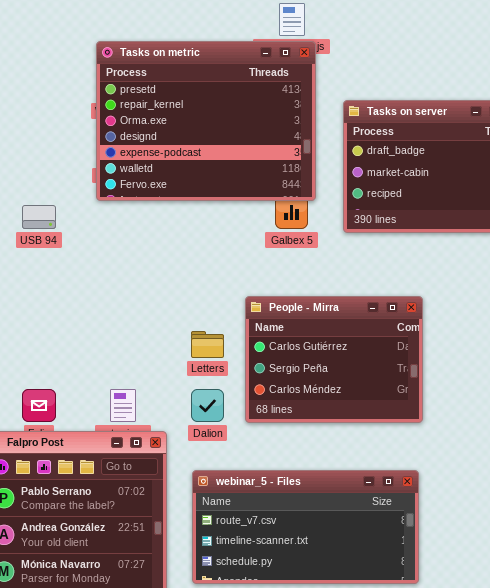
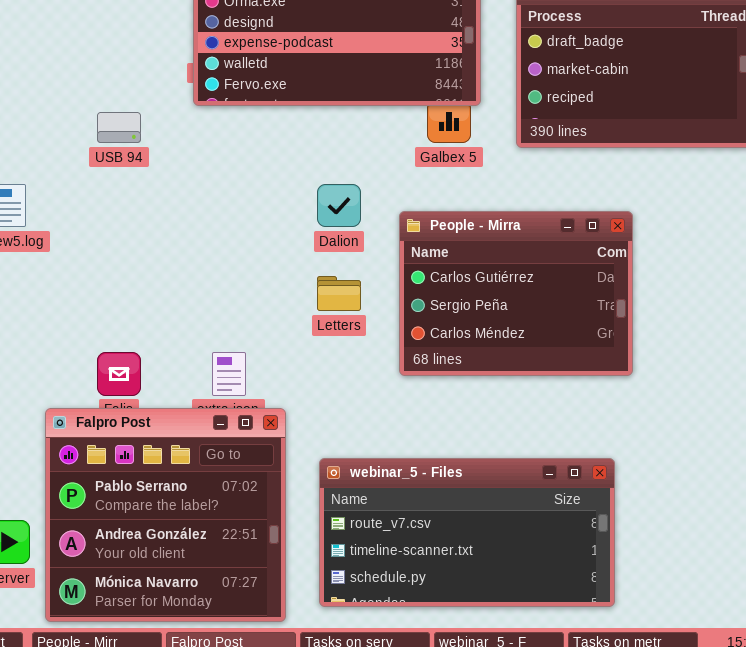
People - Mirra: [245,296,423,423] -> [399,211,633,376], moved
Dalion: [191,389,224,422] -> [317,184,361,227], moved

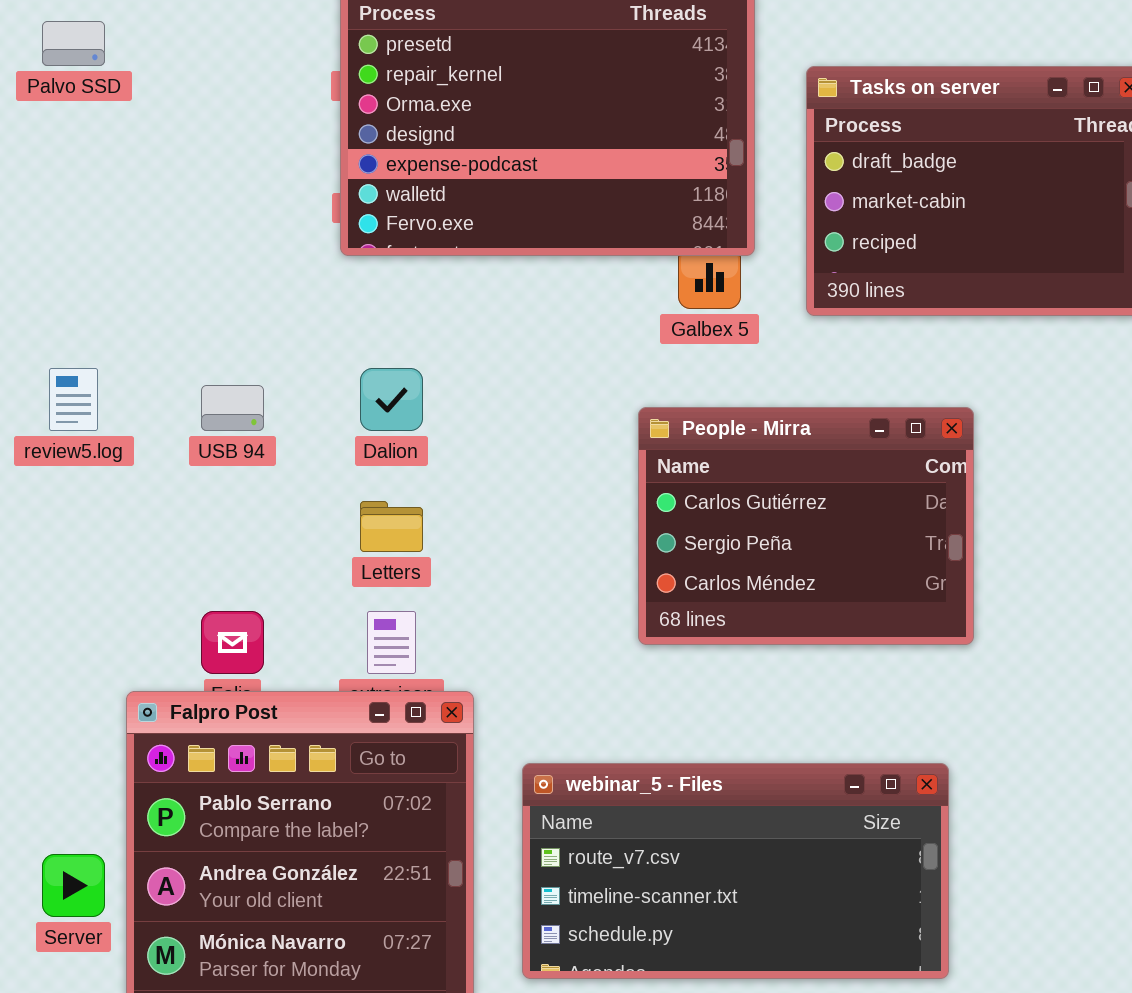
USB 94: [97,112,141,143] -> [201,385,264,431], moved
Dalion: [317,184,361,227] -> [360,368,423,431], moved
Letters: [317,276,361,311] -> [360,501,423,552], moved

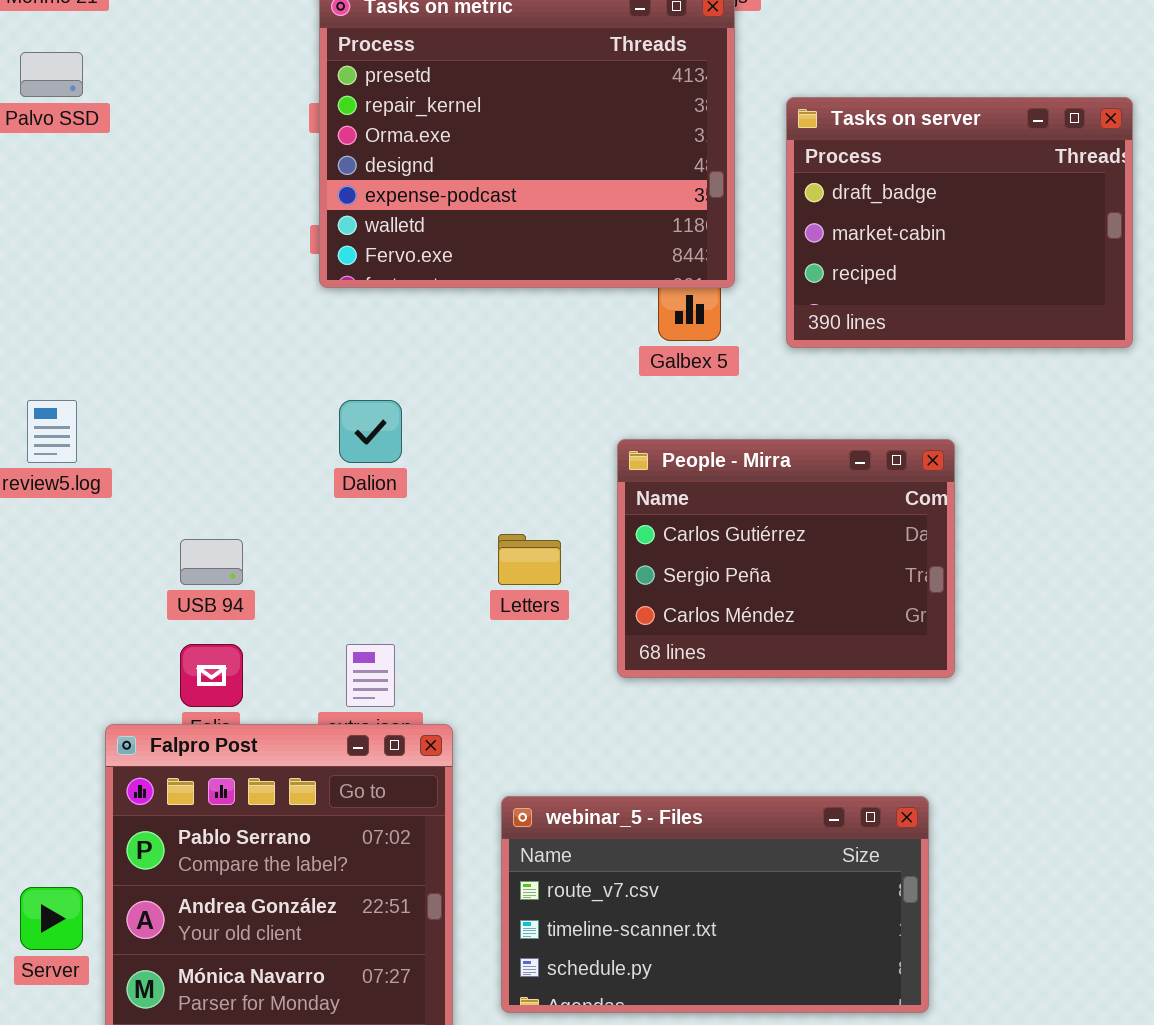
USB 94: [201,385,264,431] -> [180,539,243,585], moved
Letters: [360,501,423,552] -> [498,534,561,585], moved

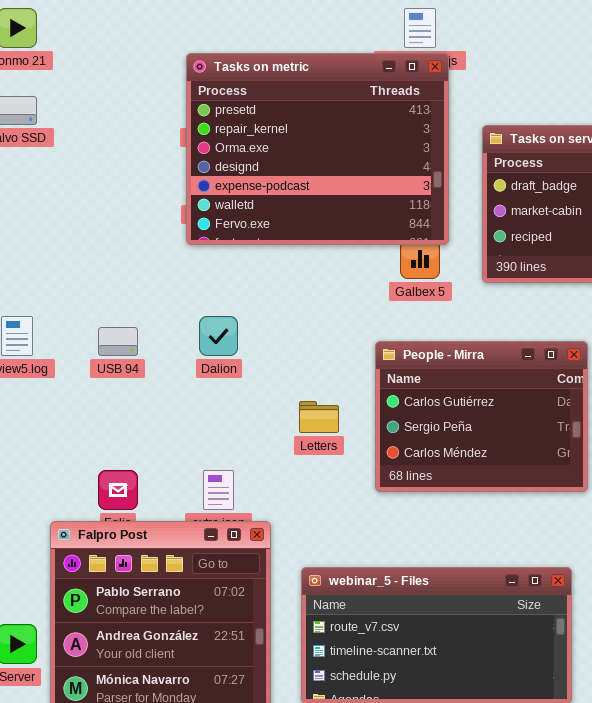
USB 94: [180,539,243,585] -> [98,327,138,356], moved

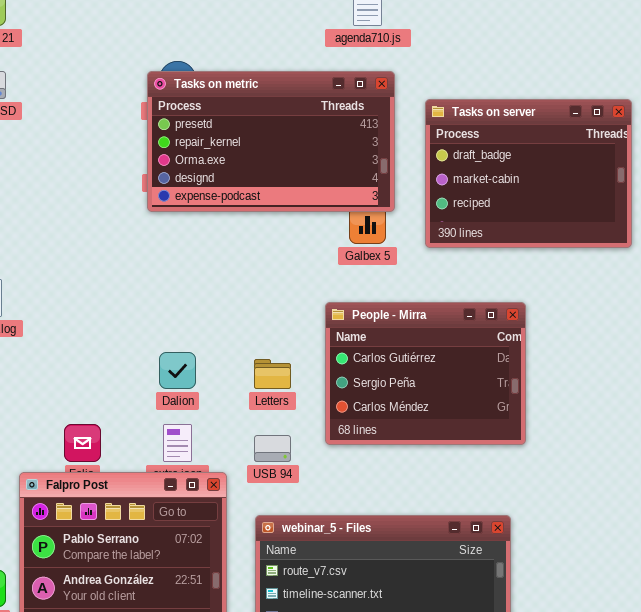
Tasks on metric: [186,53,449,245] -> [147,71,395,212], resized
Dalion: [199,316,238,356] -> [159,352,196,389], moved
USB 94: [98,327,138,356] -> [254,435,291,462], moved

